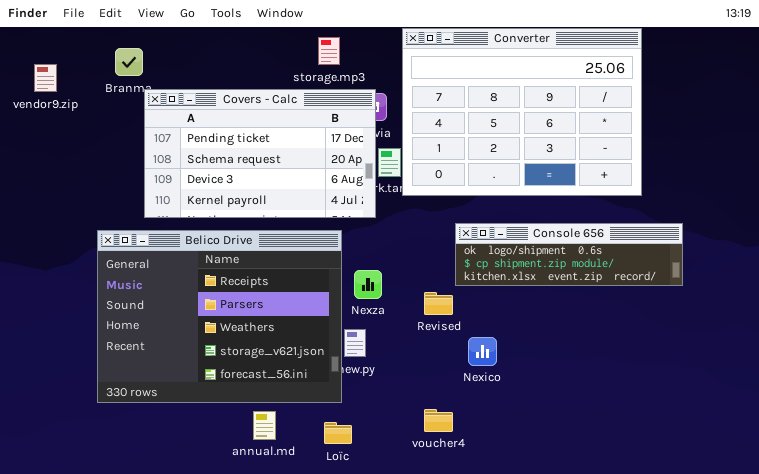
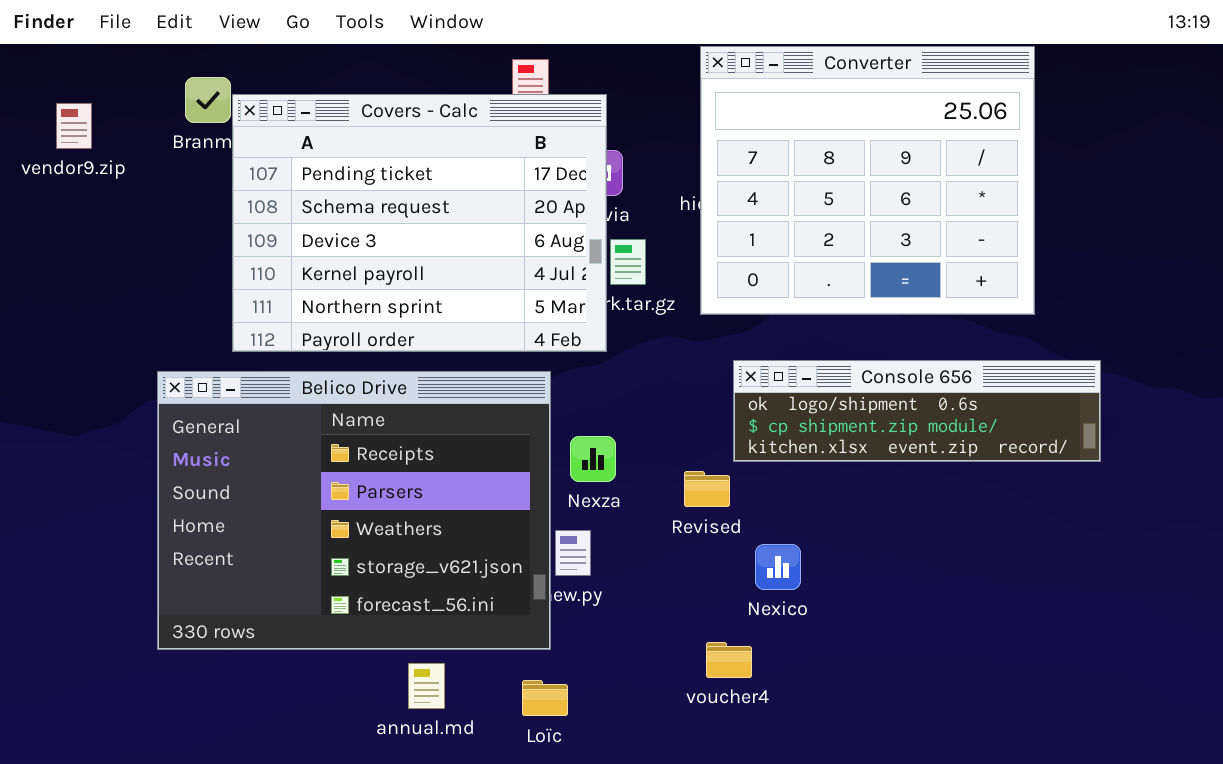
Converter: [402,28,642,196] -> [700,46,1035,315], resized
Covers - Calc: [144,89,376,218] -> [232,94,607,352], resized
voucher4: [424,409,453,432] -> [706,642,752,678], moved

